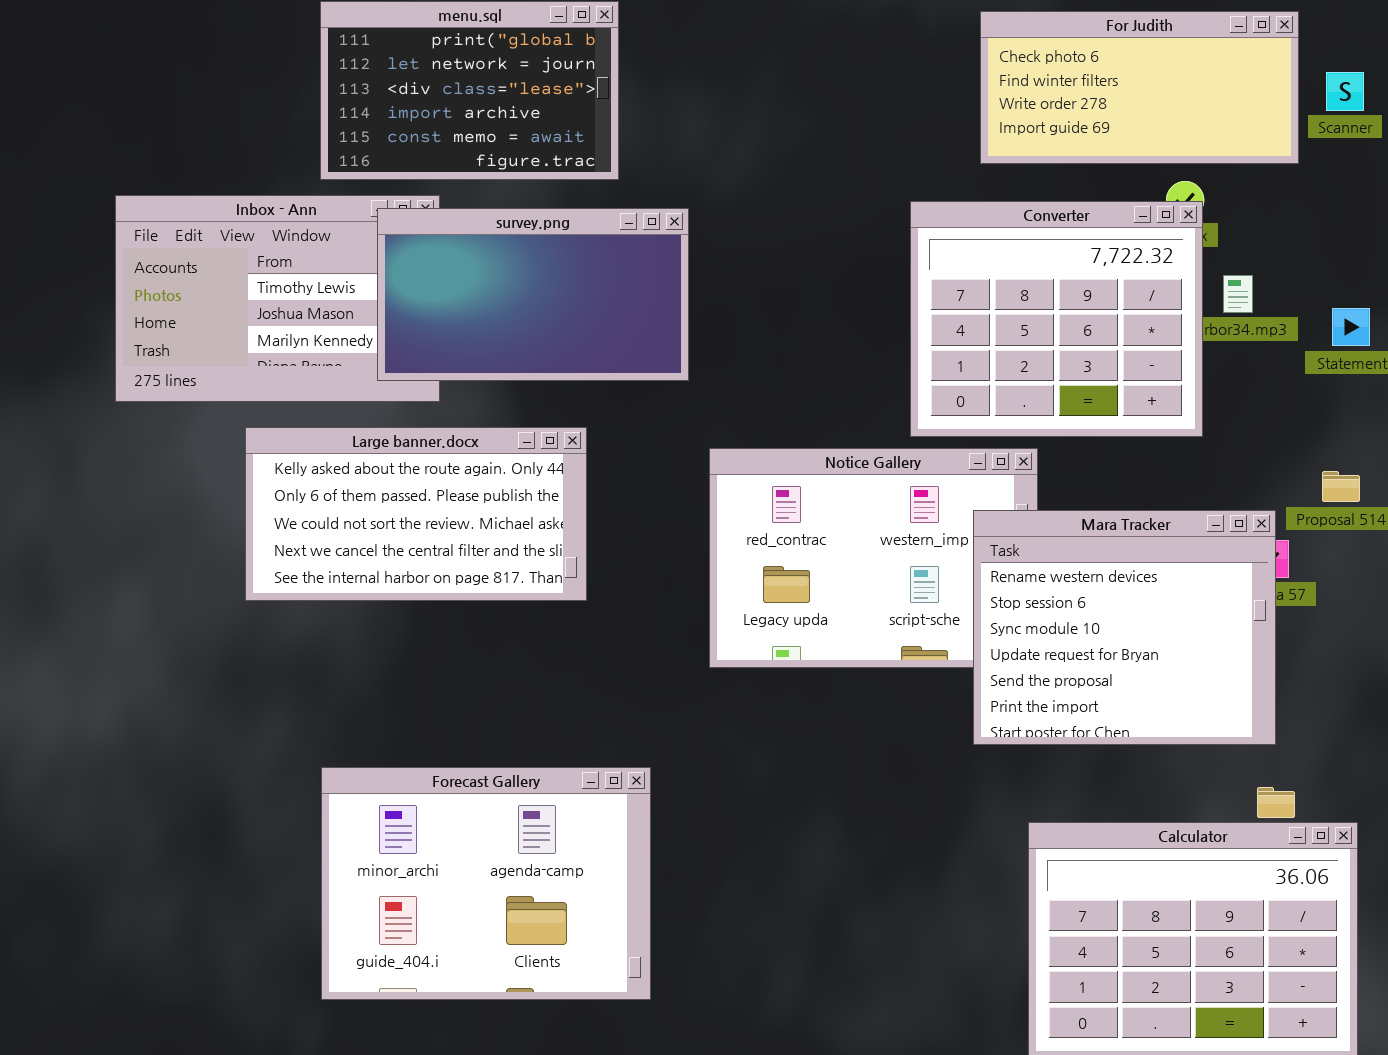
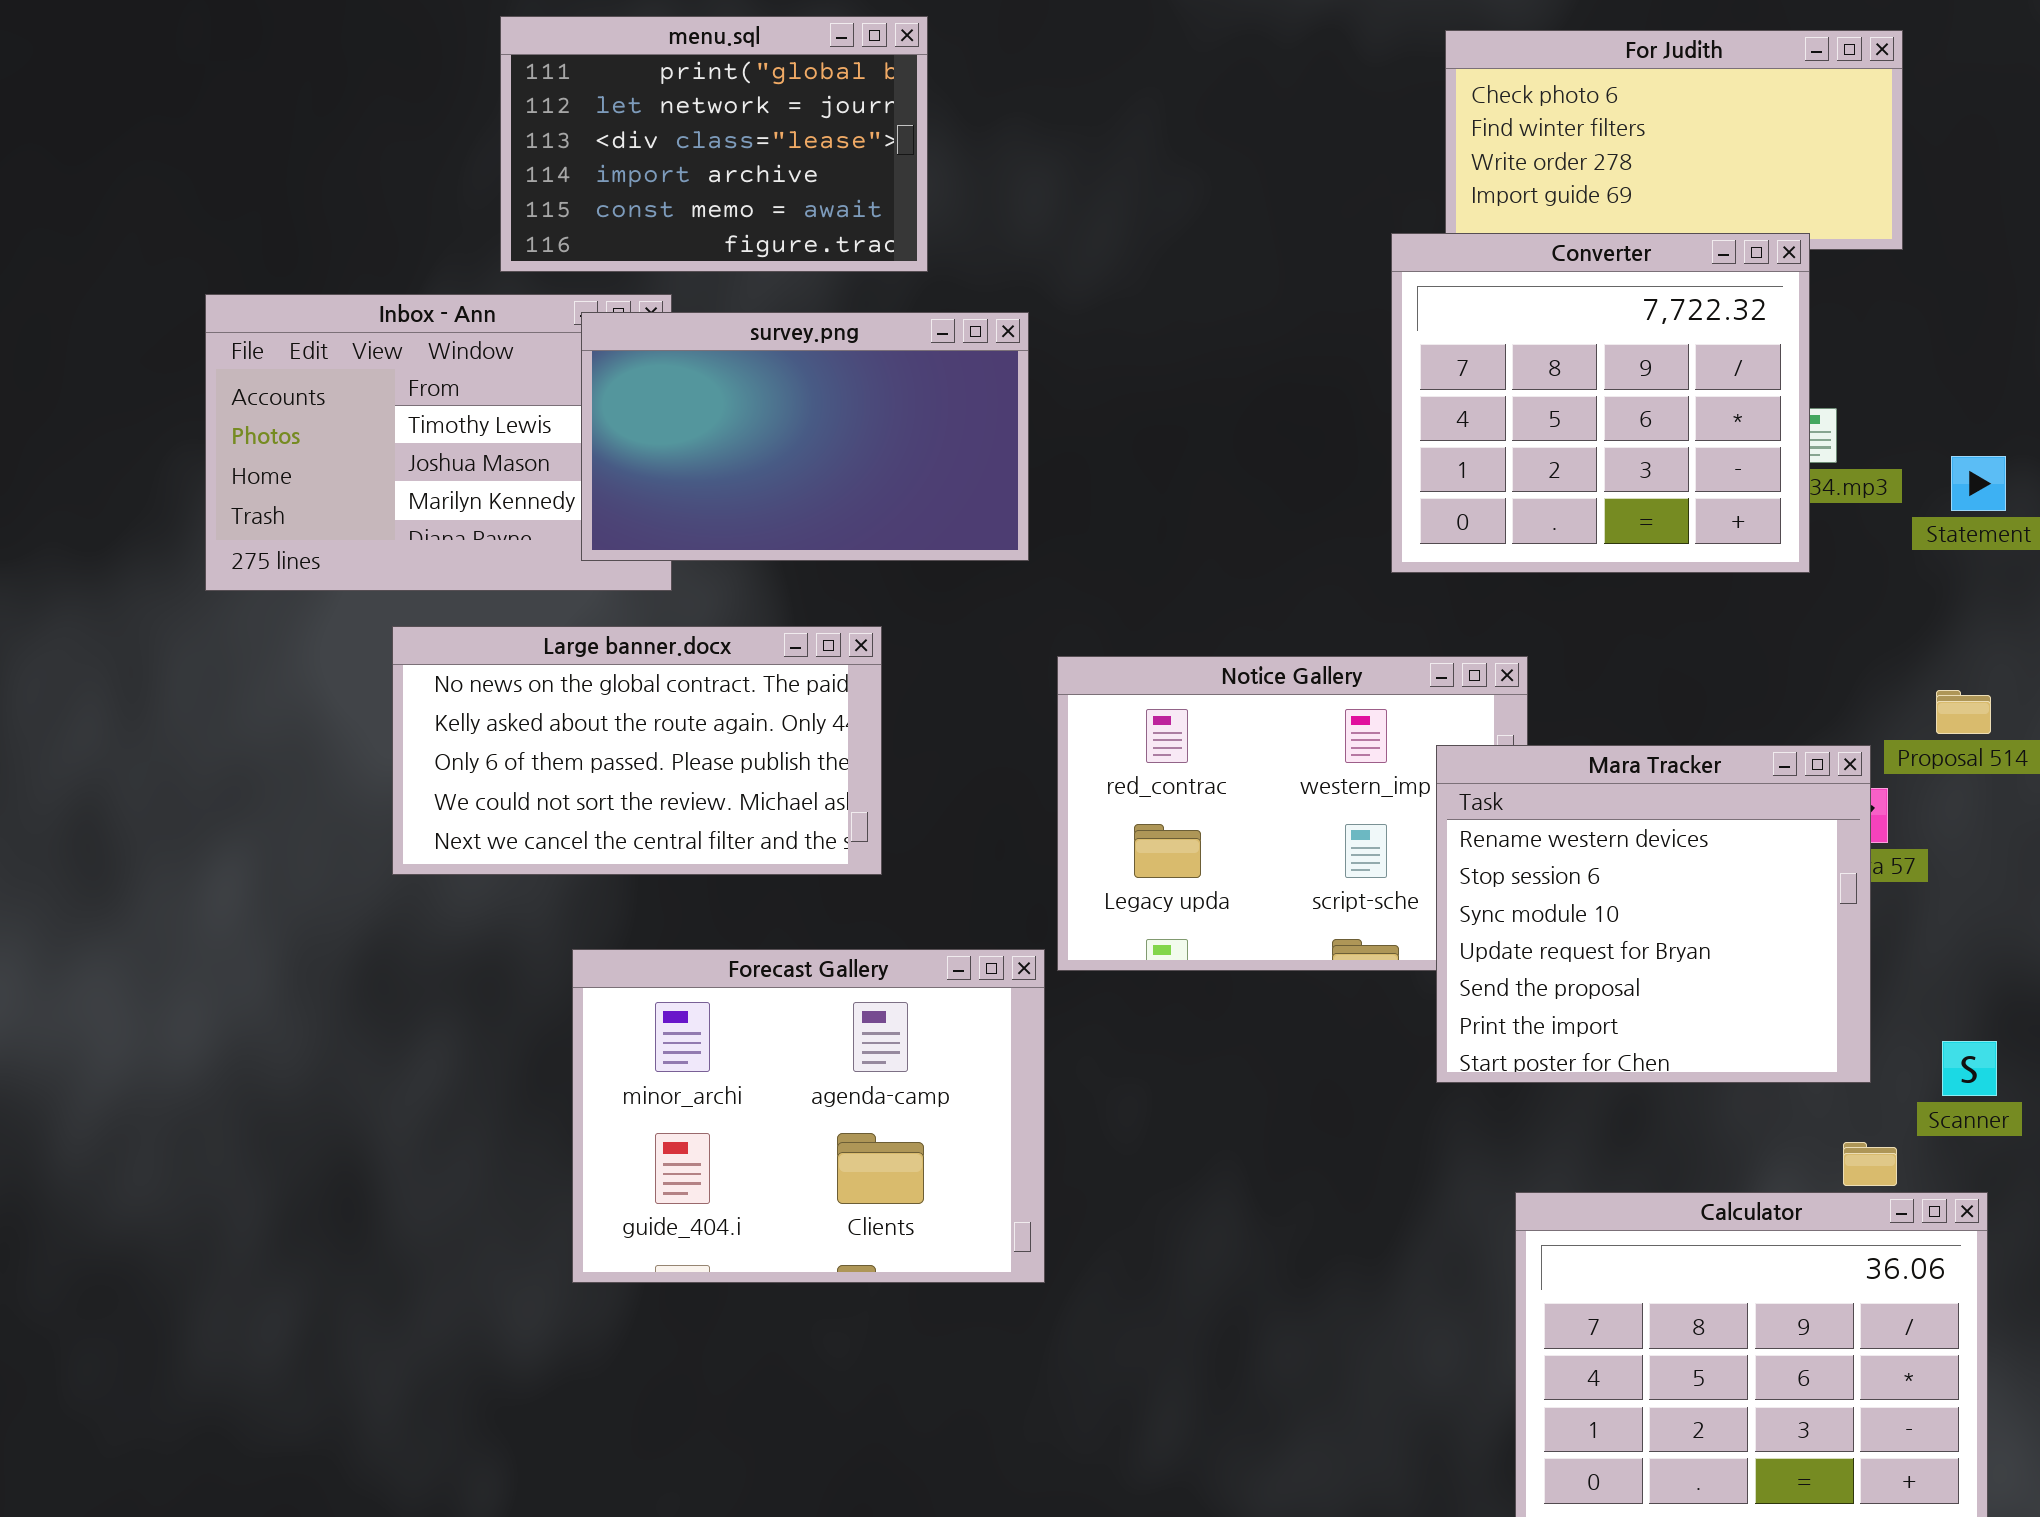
Scanner: [1326,72,1364,111] -> [1942,1041,1997,1096], moved
Converter: [910,201,1203,437] -> [1391,233,1810,573], moved
Large banner.docx: [245,427,587,601] -> [392,626,882,875], scrolled up 1 row
Forecast Gallery: [321,767,651,1000] -> [572,949,1045,1283], moved

